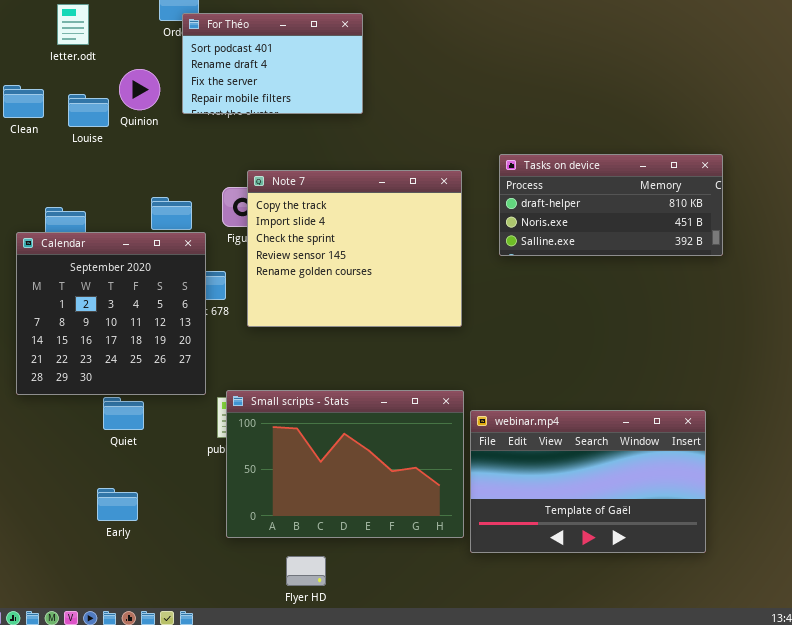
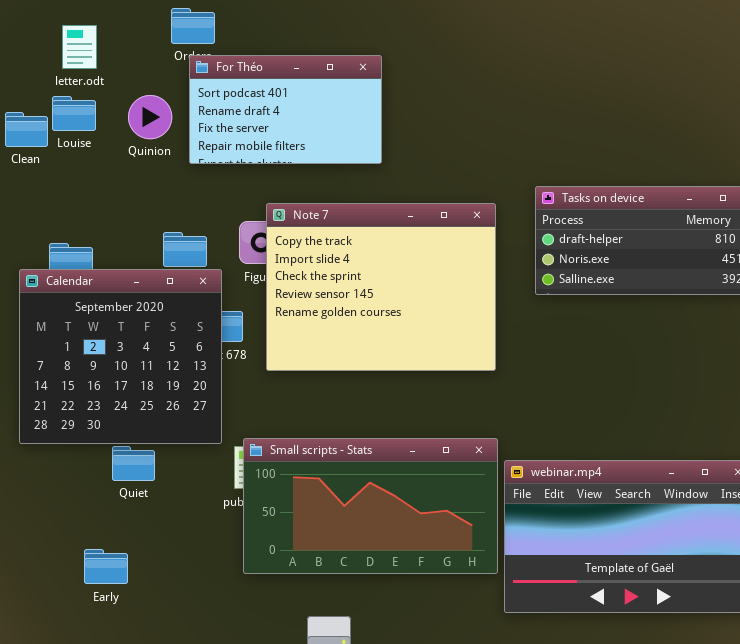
For Théo: [182,13,363,114] -> [189,55,382,164], moved
Louise: [68,94,109,127] -> [52,96,96,131], moved
Small scripts - Stats: [226,390,464,538] -> [243,438,498,574], resized
Early: [97,488,138,521] -> [84,549,128,584], moved

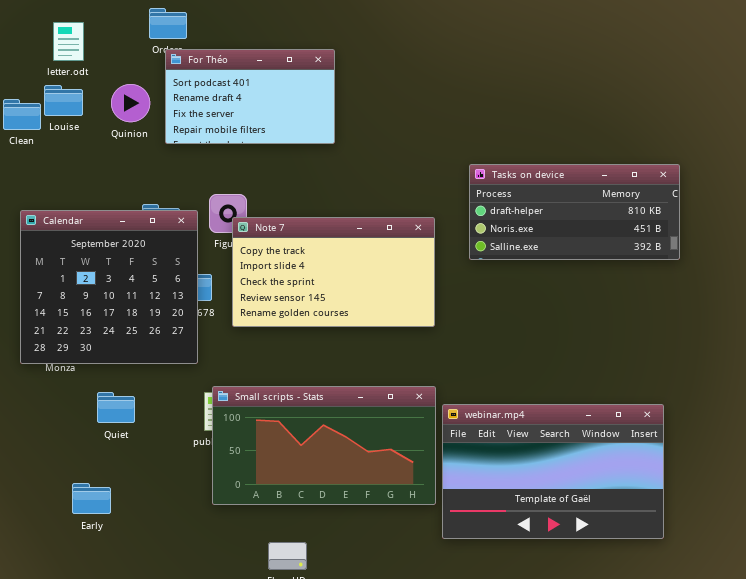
Note 7: [266,203,496,371] -> [232,217,435,327], resized
Calendar: [19,269,222,444] -> [20,210,198,364], moved

